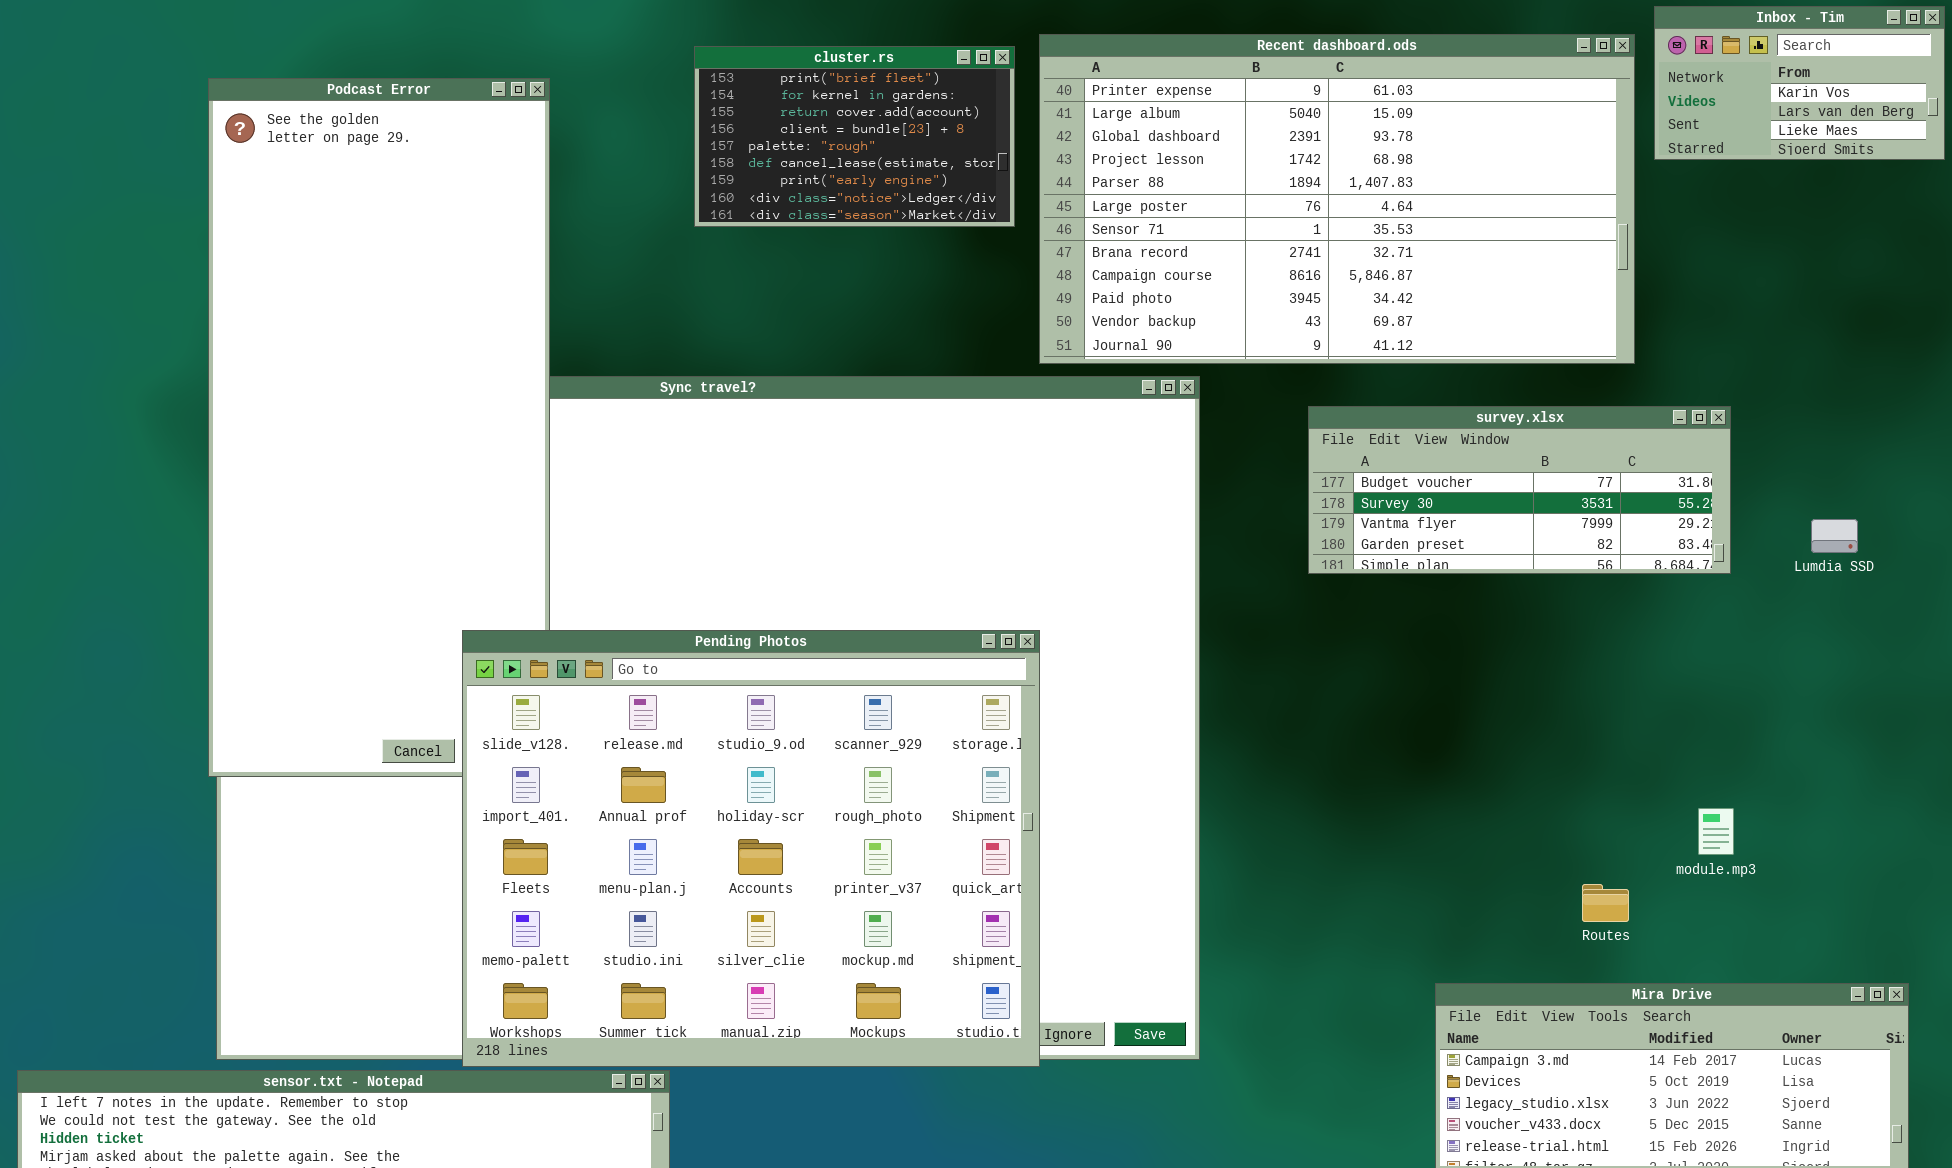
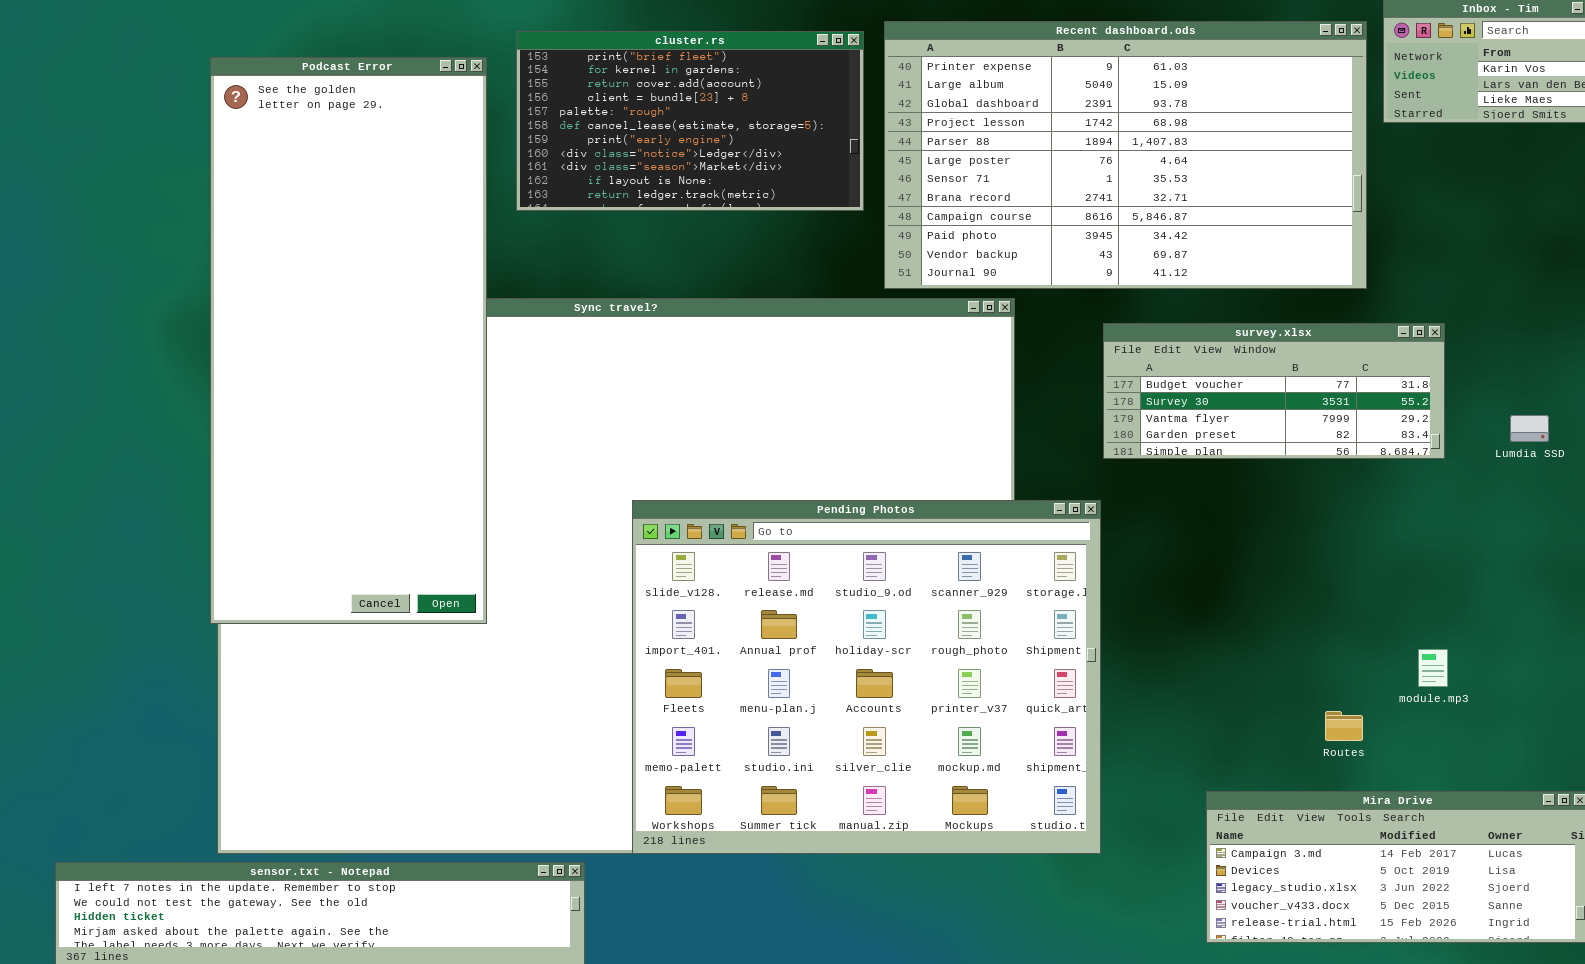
cluster.rs: [694,46,1015,227] -> [516,31,864,211], resized
Pending Photos: [462,630,1040,1067] -> [632,500,1101,854], moved

